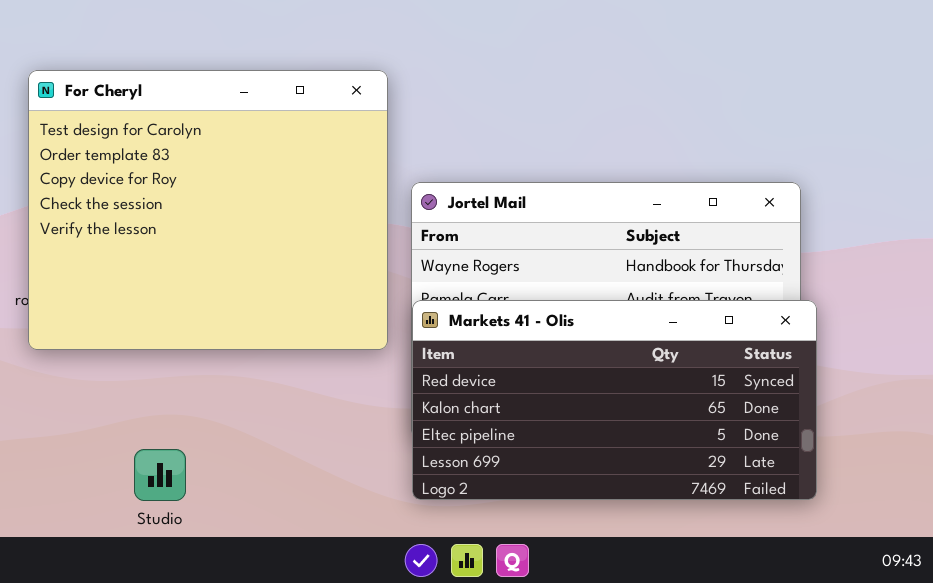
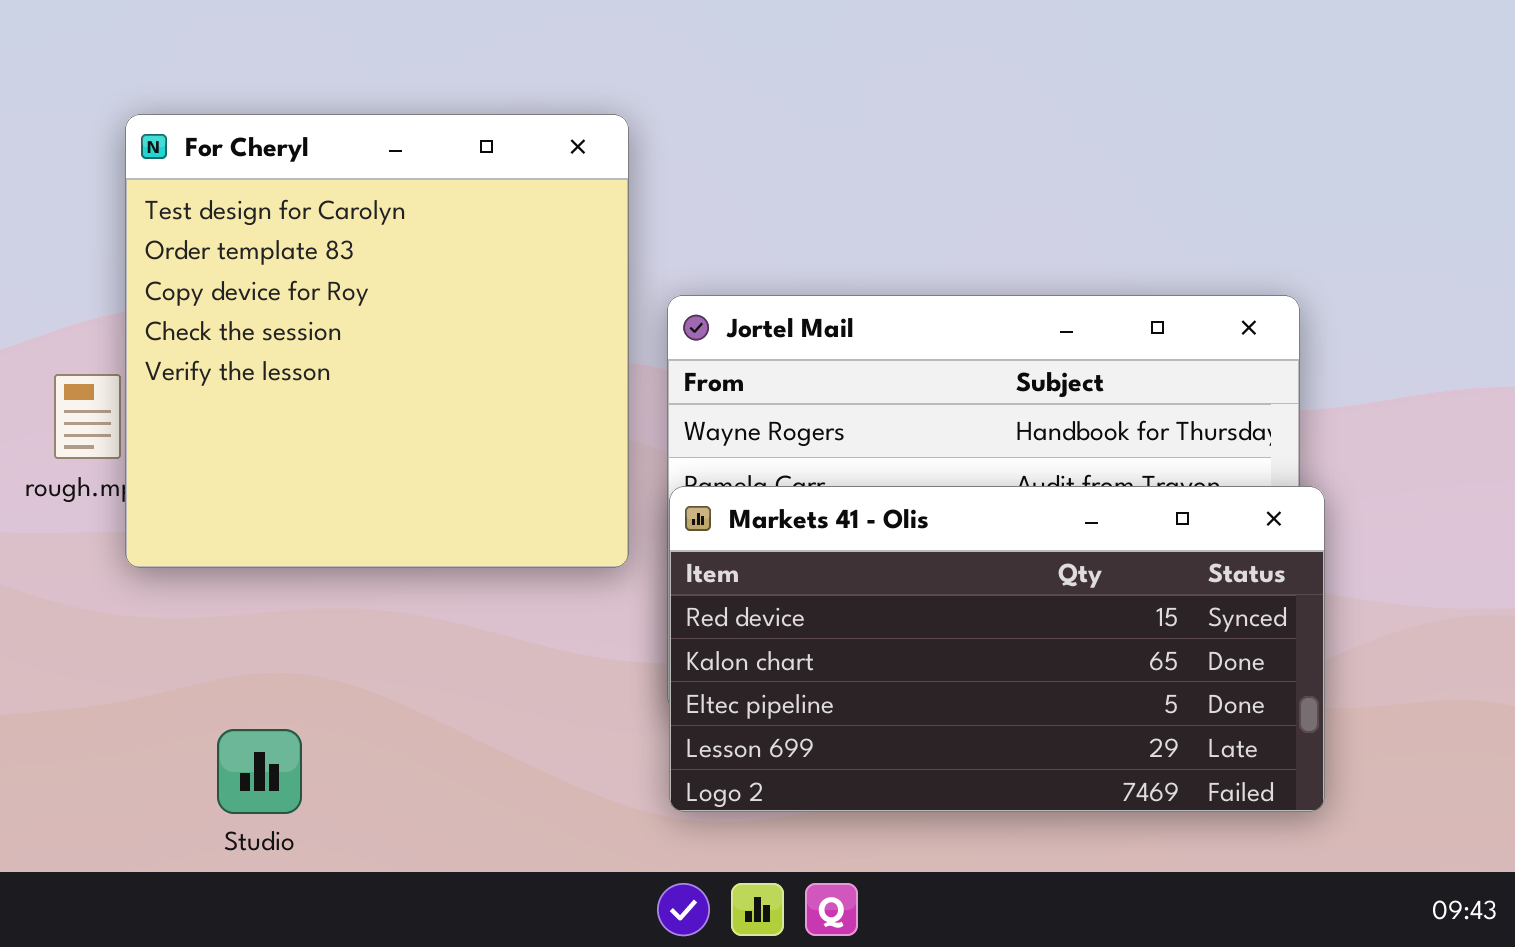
For Cheryl: [28,70,388,350] -> [125,114,629,568], resized

